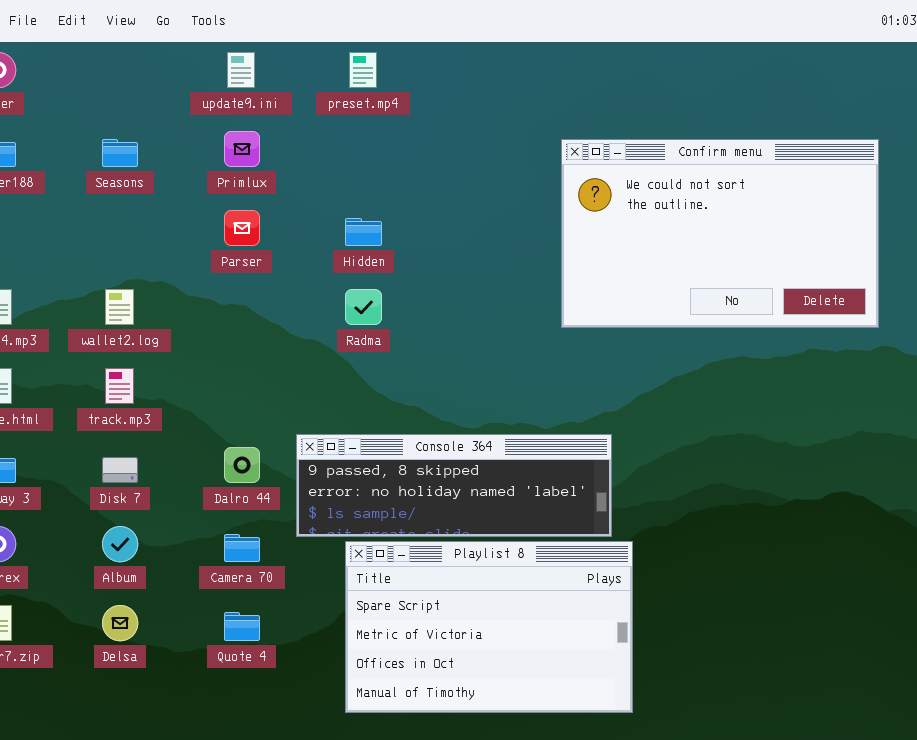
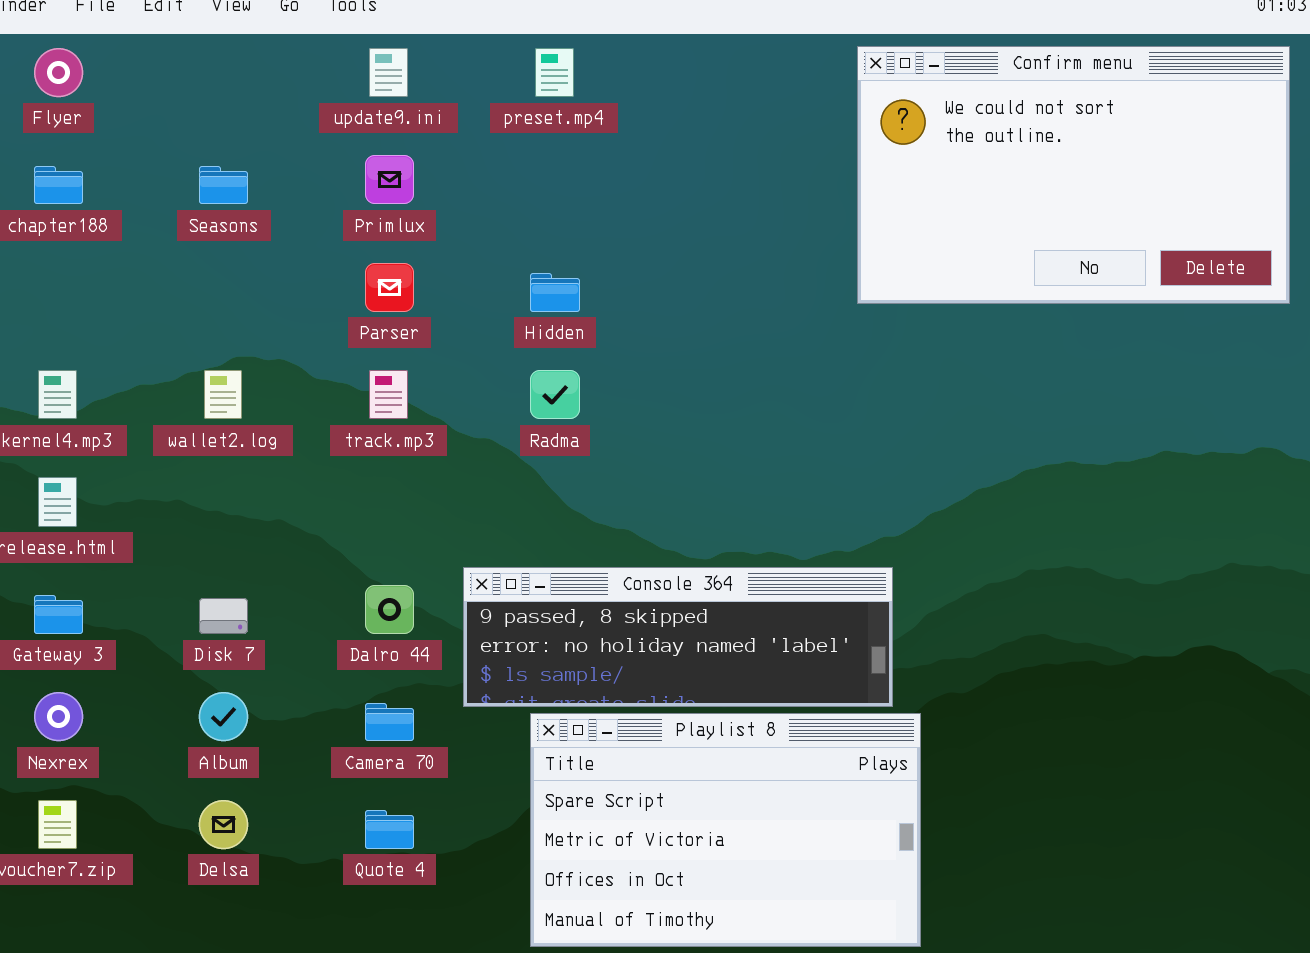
Confirm menu: [561,139,879,328] -> [857,46,1290,304], moved
track.mp3: [105,368,134,404] -> [369,370,408,419], moved

